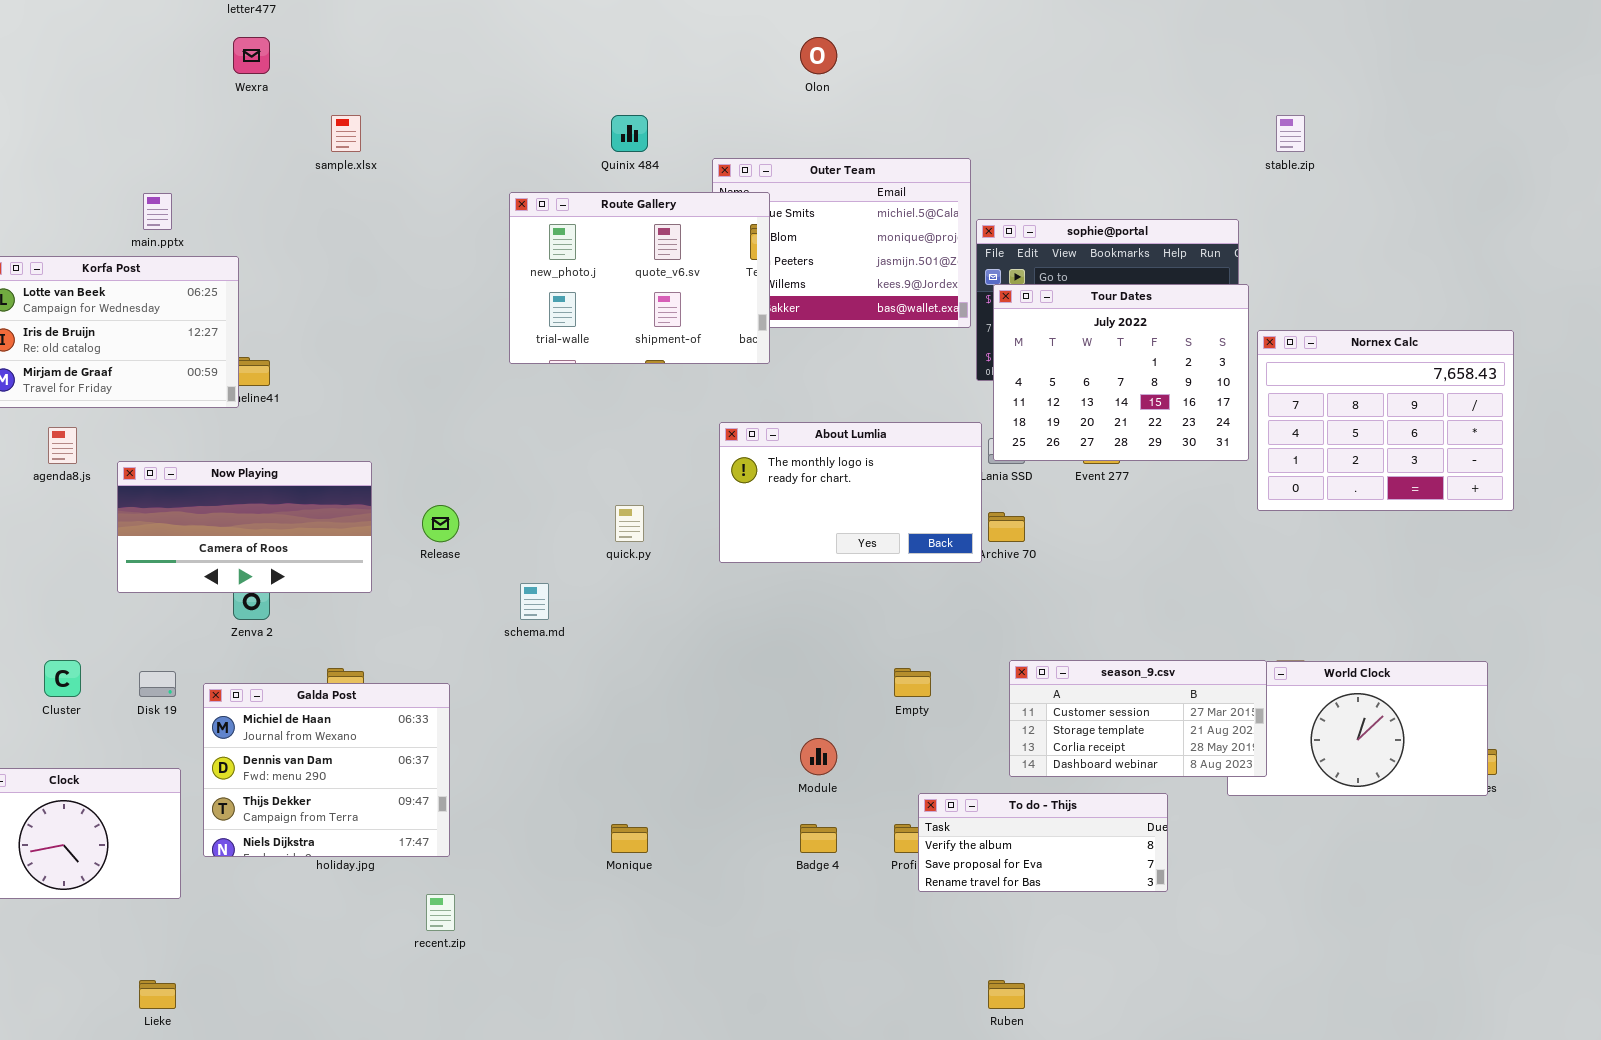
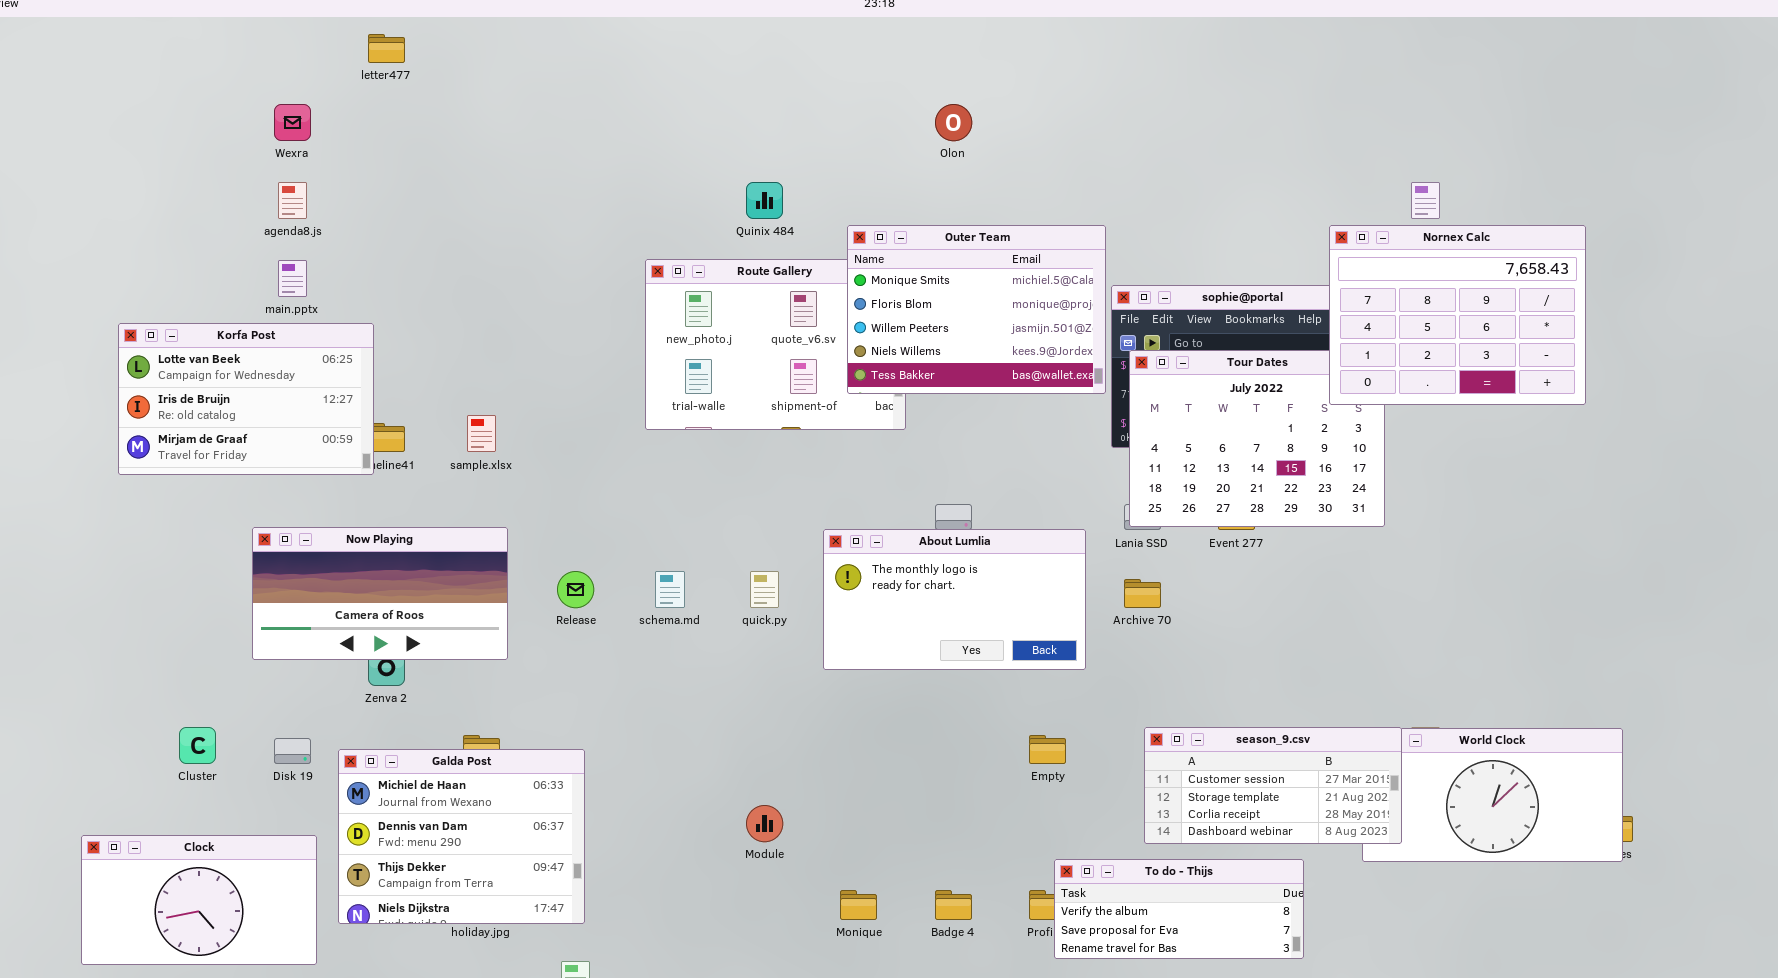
Wexra: [233,37,270,74] -> [274,104,311,141], moved
sample.xlsx: [331,115,361,152] -> [467,415,496,452], moved
Outer Team: [712,158,971,328] -> [847,225,1106,394], raised
Nornex Calc: [1257,330,1514,511] -> [1329,225,1586,405], moved
About Lumlia: [719,422,982,563] -> [823,529,1086,670], moved
agenda8.js: [48,427,77,464] -> [278,182,307,219], moved
schema.md: [520,583,549,620] -> [655,571,685,608], moved
Module: [800,738,837,775] -> [746,805,783,842], moved
Monique: [611,824,648,853] -> [840,890,877,920], moved

